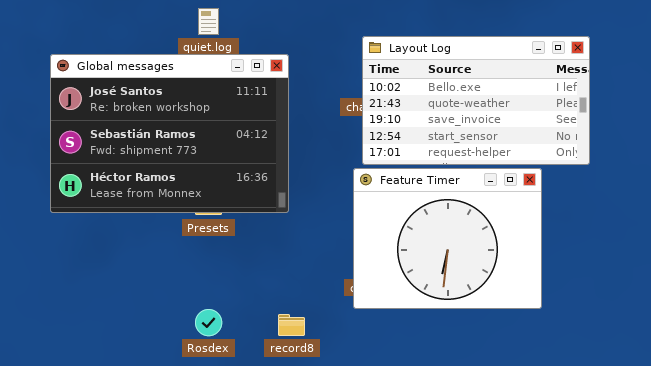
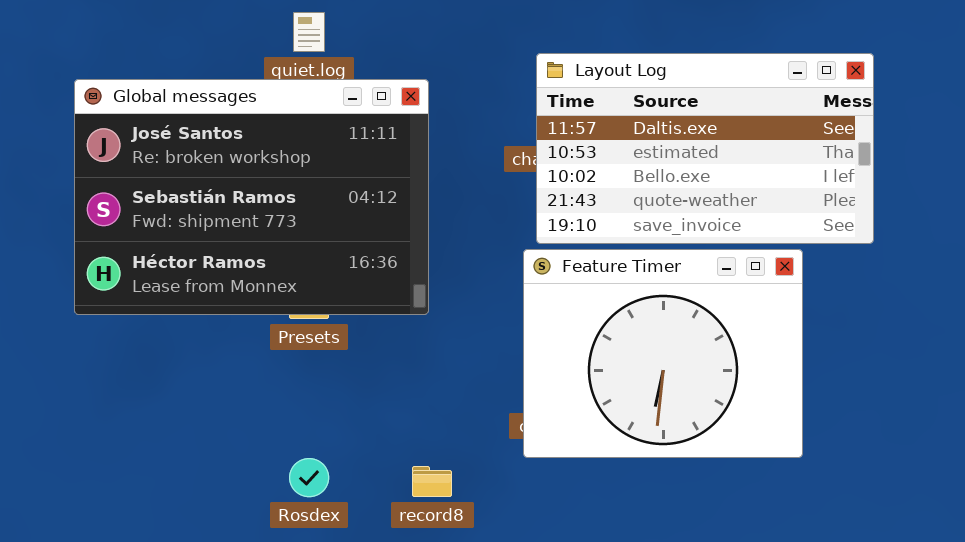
Layout Log: [362,36,590,165] -> [536,53,874,244], scrolled up 2 rows

